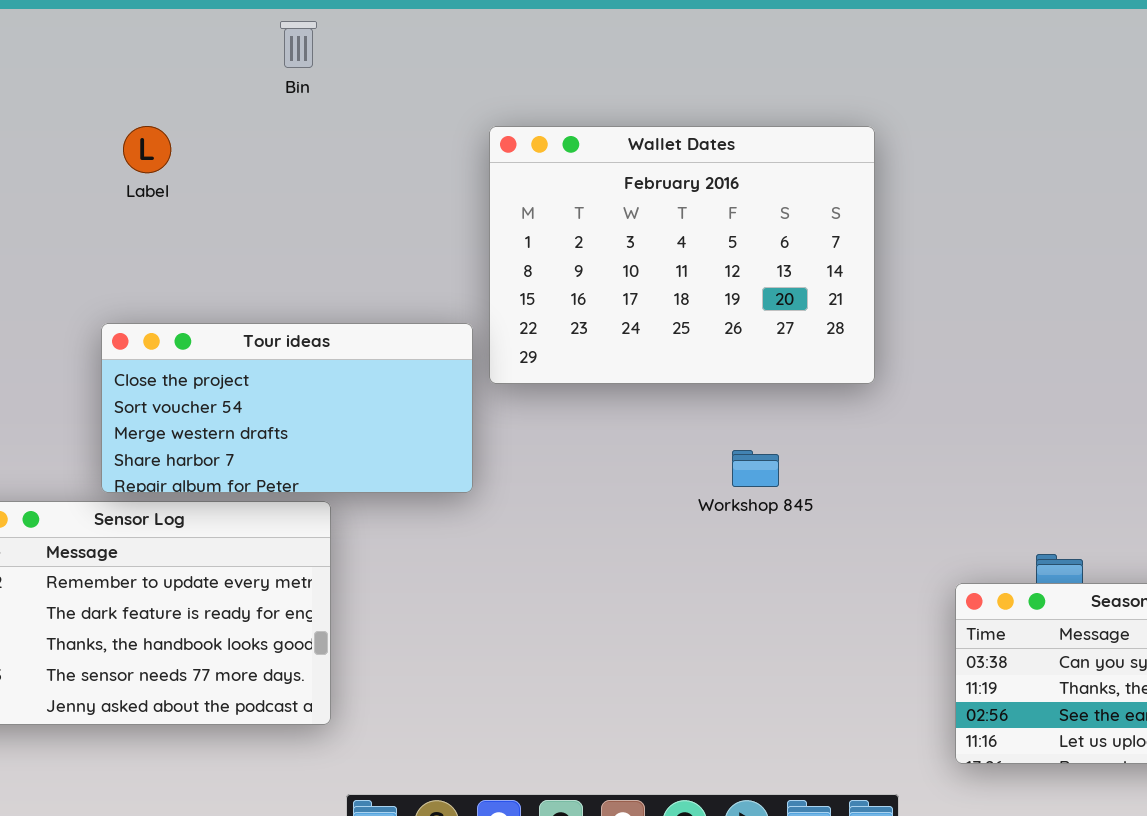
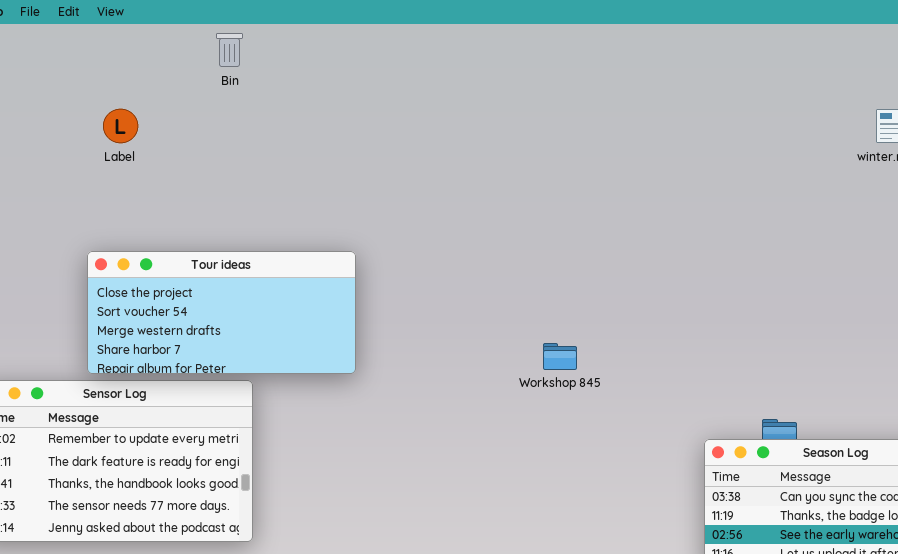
Wallet Dates: [489,126,875,384] -> none, closed

